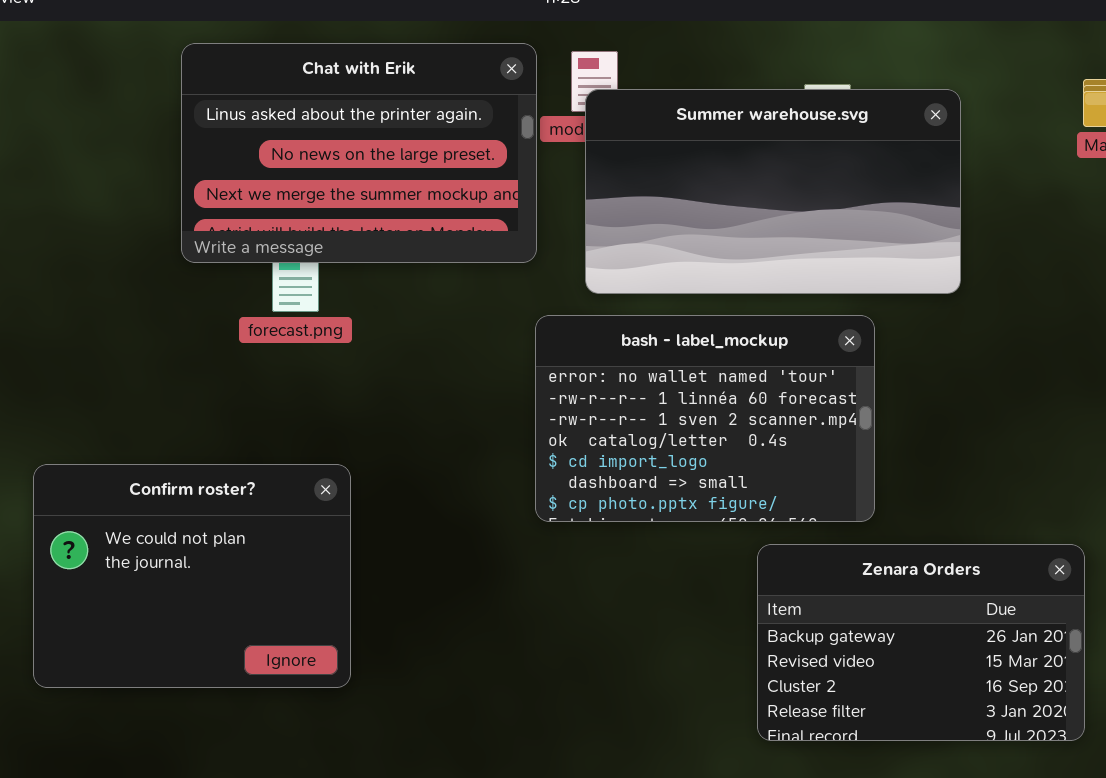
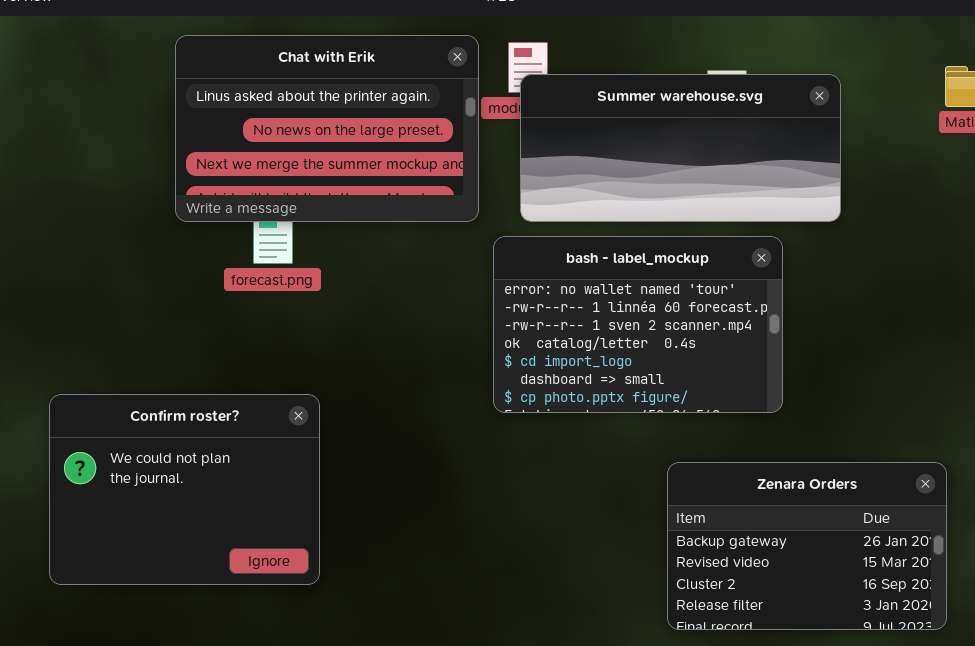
Summer warehouse.svg: [585,89,961,294] -> [520,74,841,222], resized
bash - label_mockup: [535,315,875,522] -> [493,236,783,413], moved

